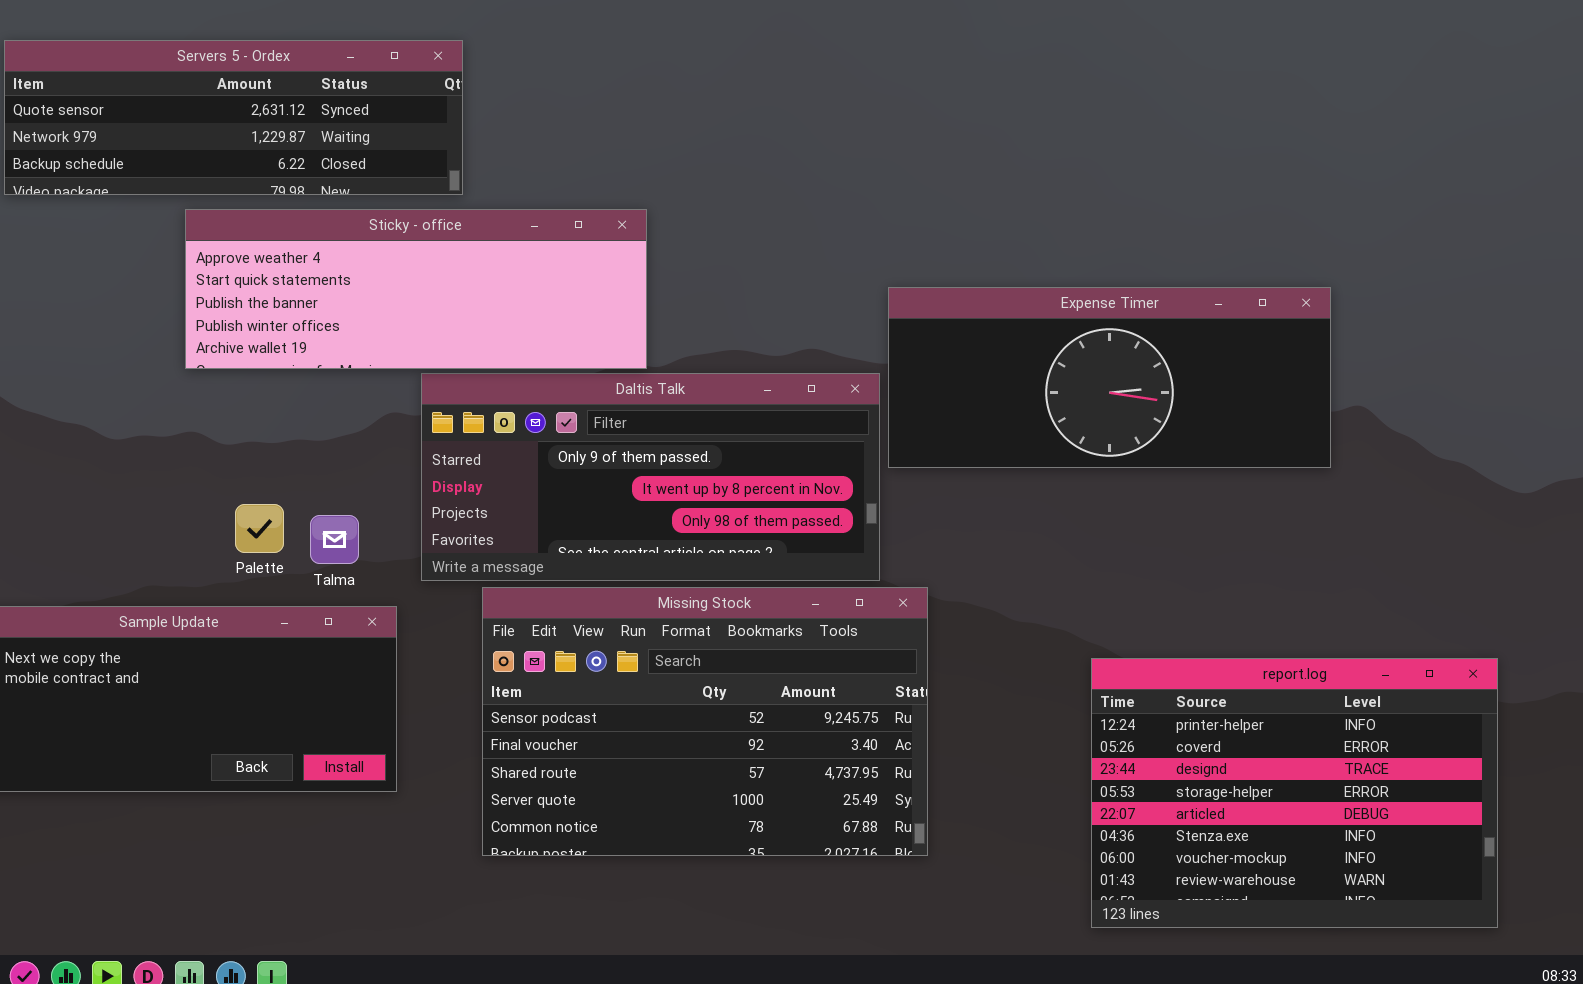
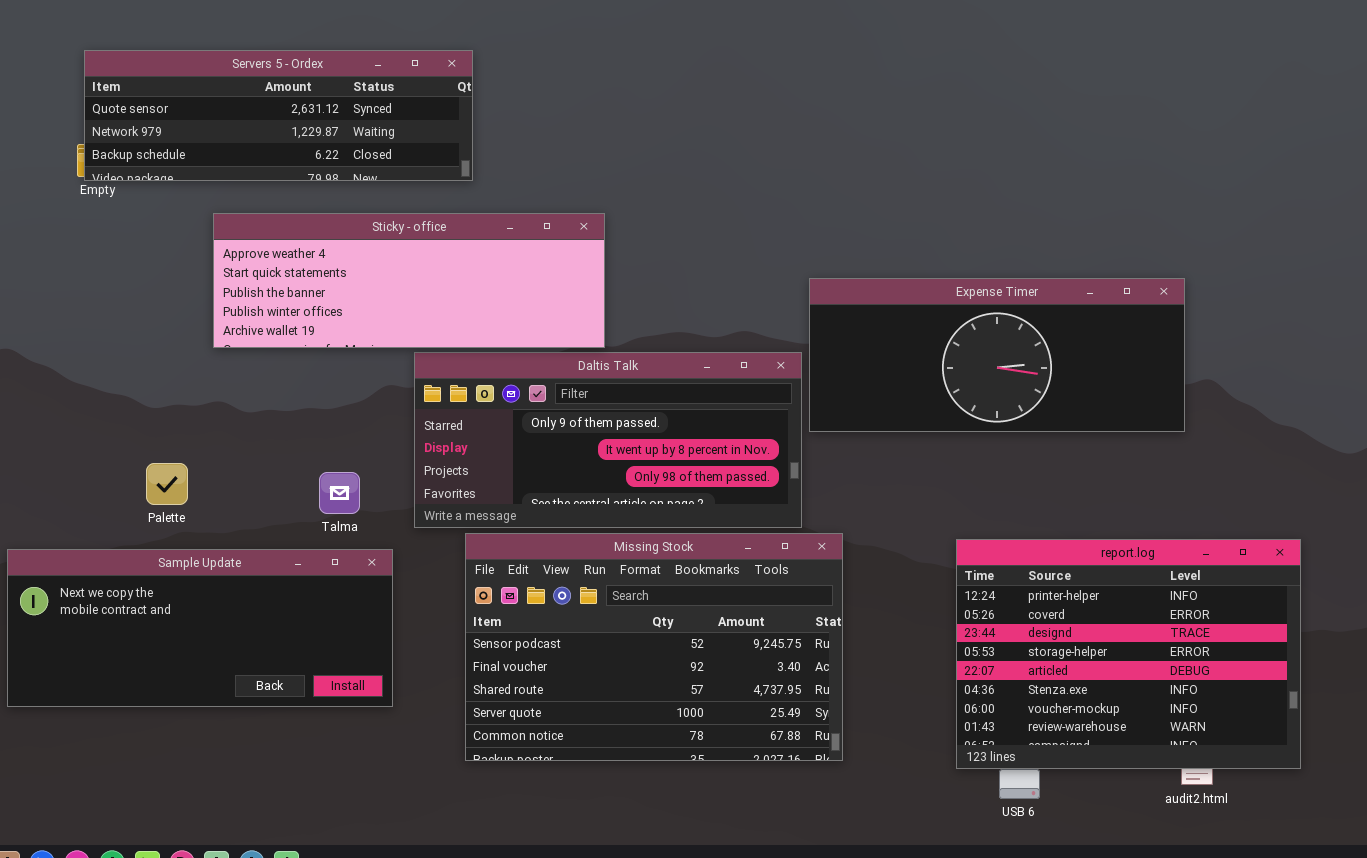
Servers 5 - Ordex: [4,40,463,195] -> [84,50,473,181], moved
Palette: [235,504,284,553] -> [146,463,188,505], moved
report.log: [1091,658,1498,928] -> [956,539,1301,769], moved

